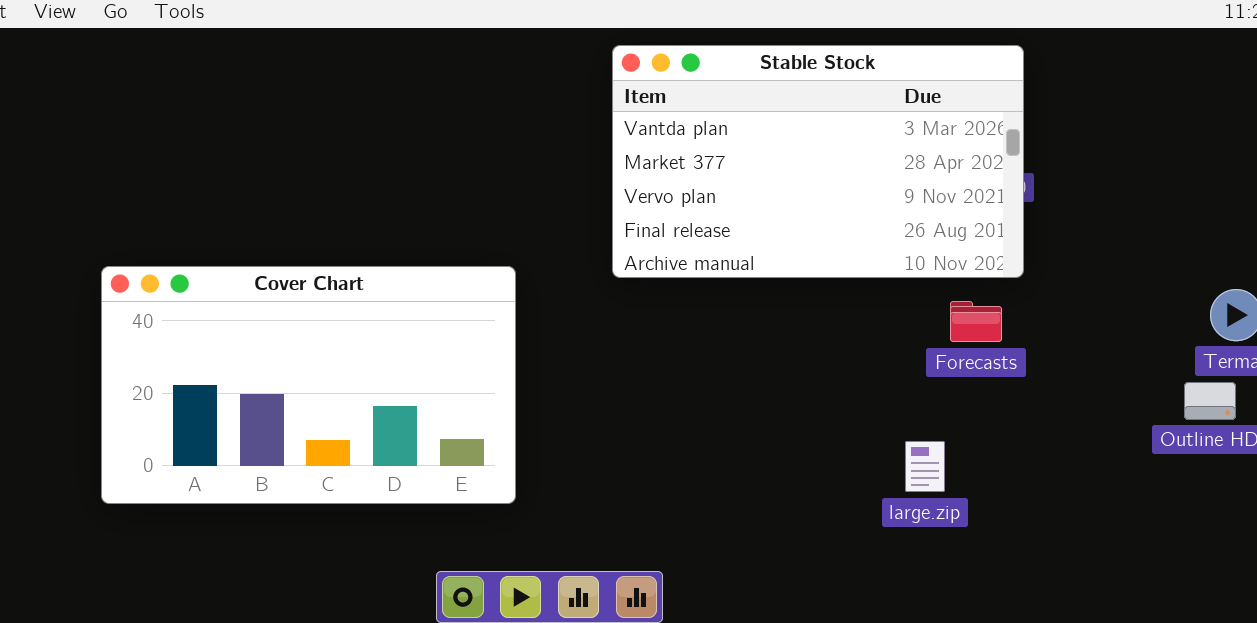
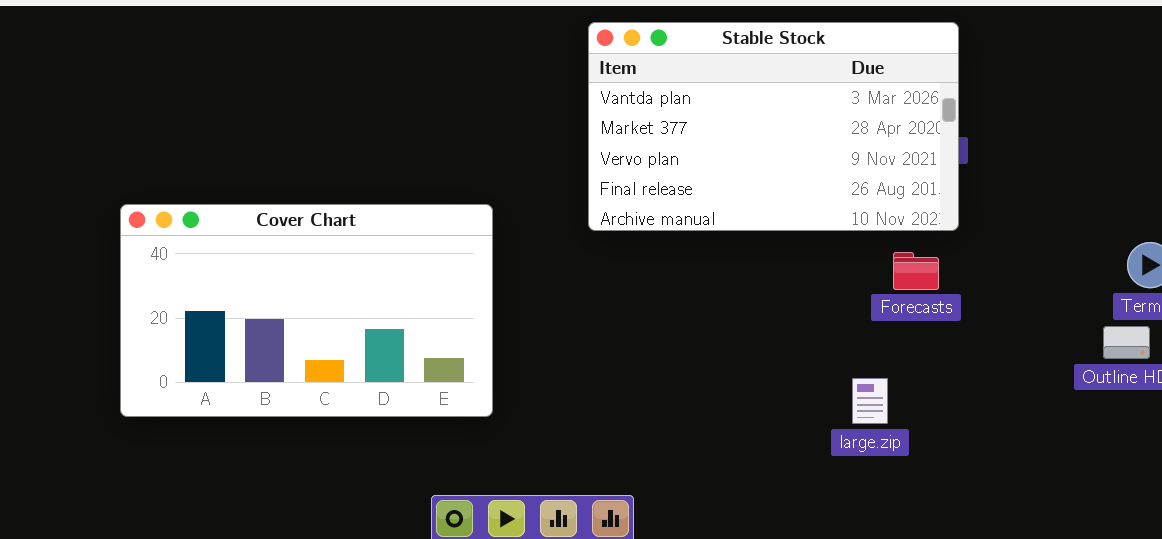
Cover Chart: [101,266,516,504] -> [120,204,493,417], moved

